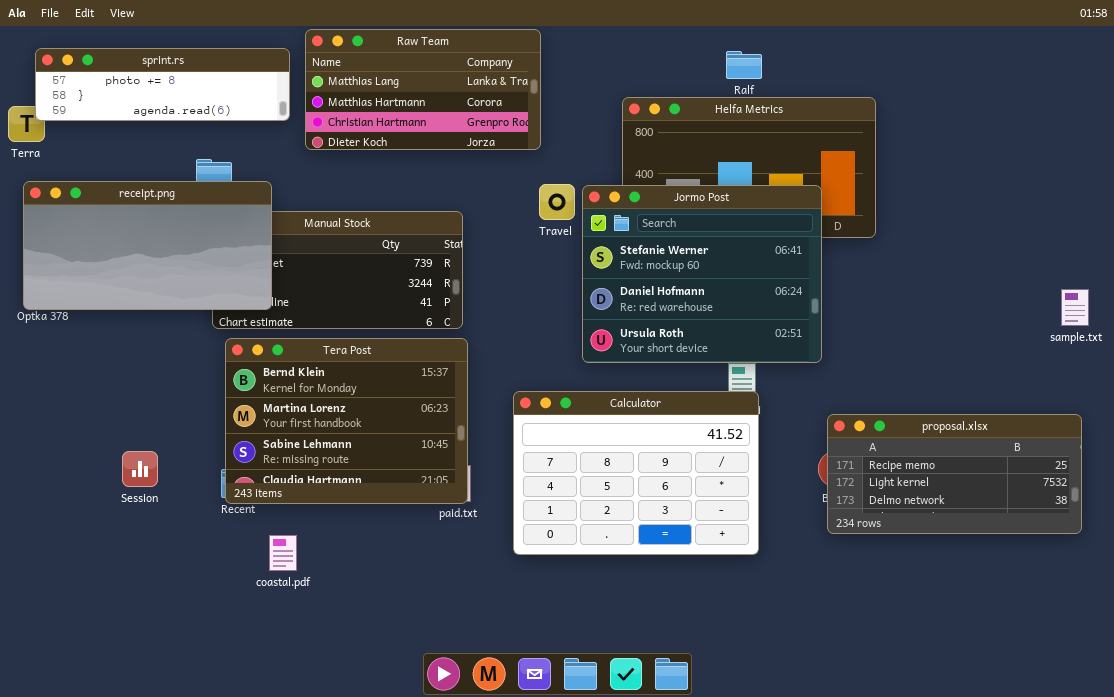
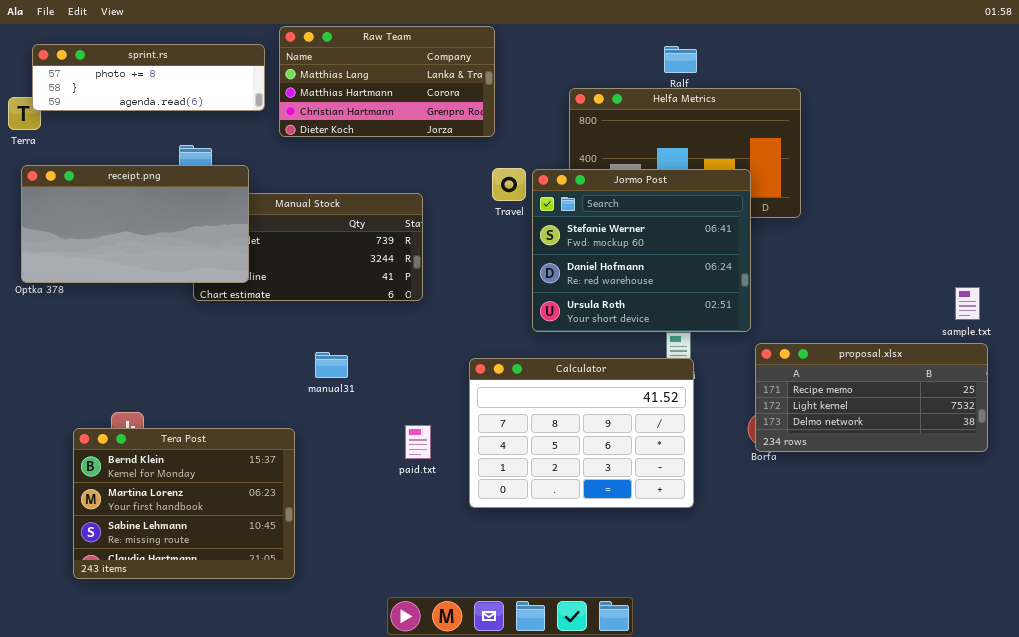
sample.txt: [1061,289,1089,326] -> [955,287,980,320], moved
Tera Post: [225,338,468,504] -> [73,428,295,579], moved
proposal.xlsx: [827,414,1082,534] -> [755,343,988,452], moved

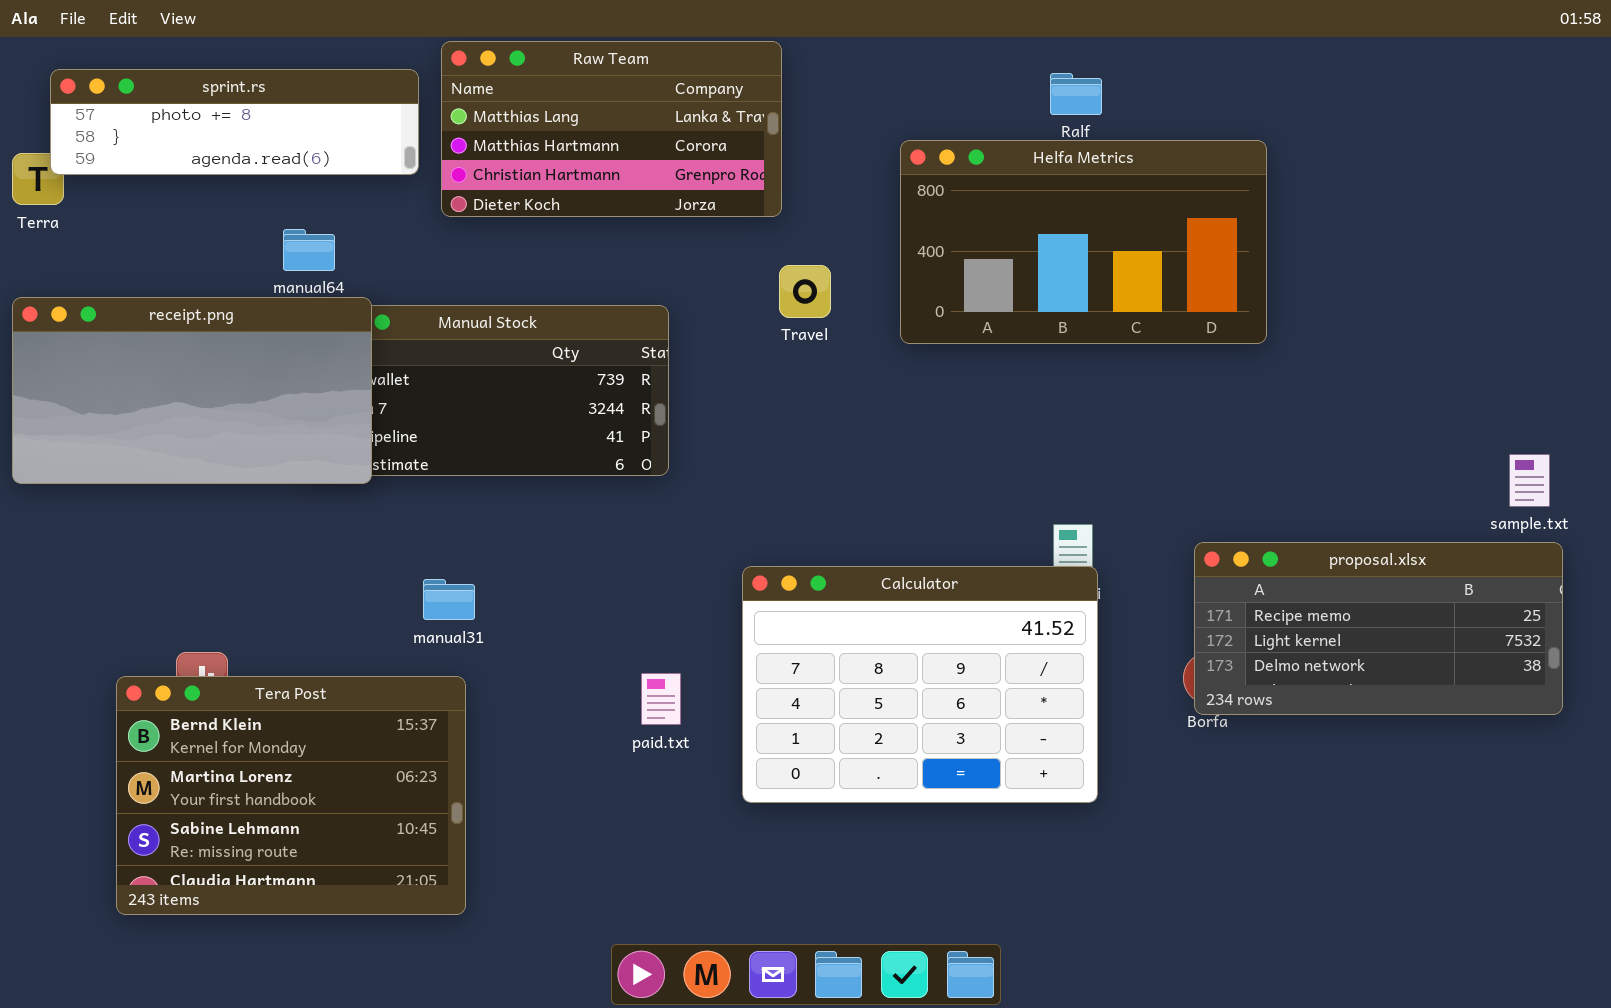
receipt.png: [21,165,249,283] -> [12,297,372,484], moved
Jormo Post: [532,169,751,332] -> none, closed
manual31: [315,352,348,378] -> [423,579,475,620], moved

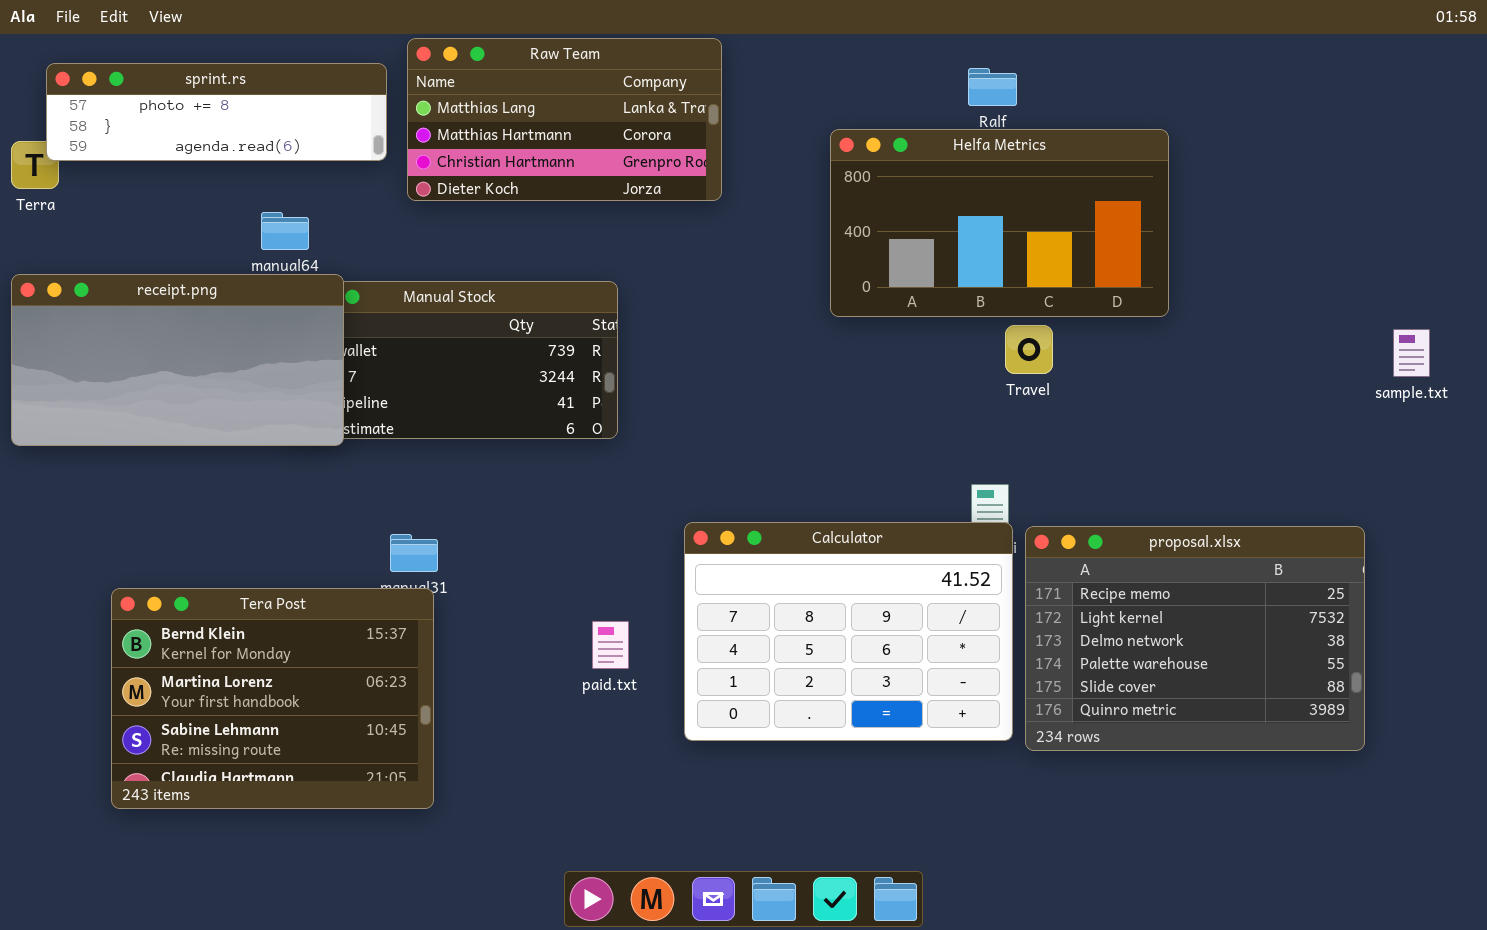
Travel: [779,265,831,318] -> [1005,325,1053,374], moved
sample.txt: [1509,454,1550,507] -> [1393,329,1430,377], moved
proposal.xlsx: [1194,542,1563,715] -> [1025,526,1365,751], moved, resized
Tera Post: [116,676,466,915] -> [111,588,434,809], moved

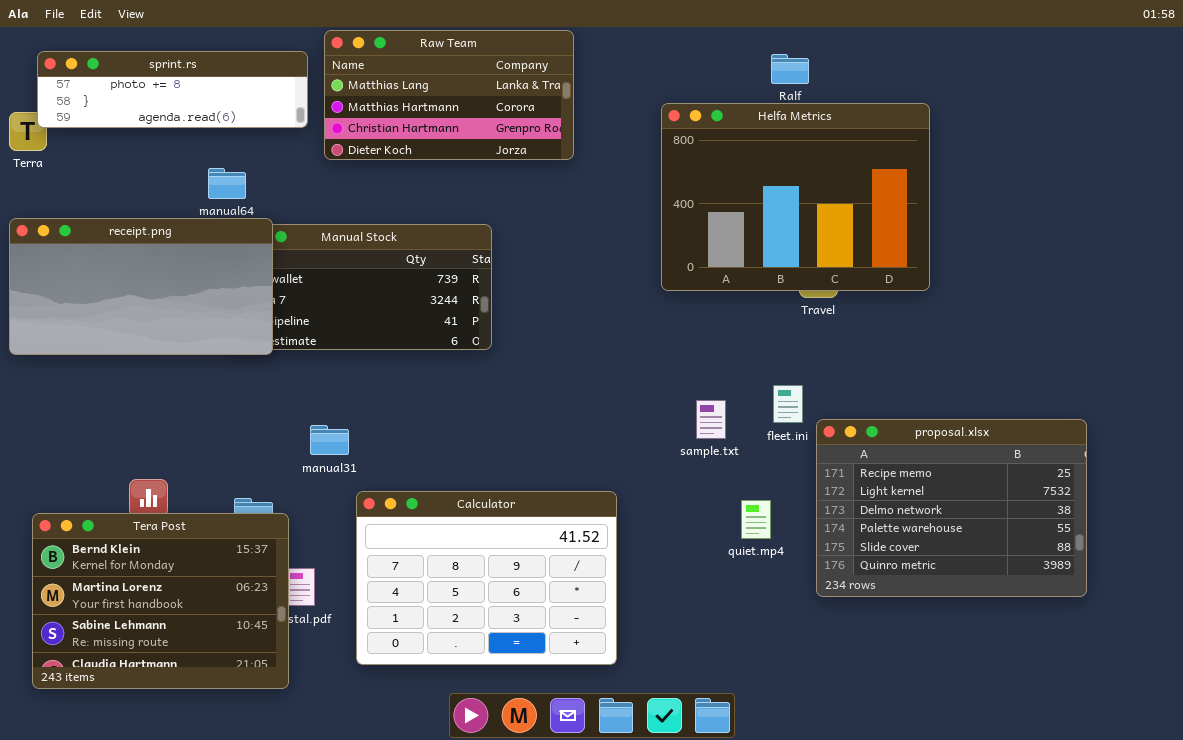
Helfa Metrics: [830,129,1169,317] -> [661,103,930,291], resized
sample.txt: [1393,329,1430,377] -> [696,400,726,439], moved
Calculator: [684,522,1013,741] -> [356,491,617,665], moved
Tera Post: [111,588,434,809] -> [32,513,289,689], moved

